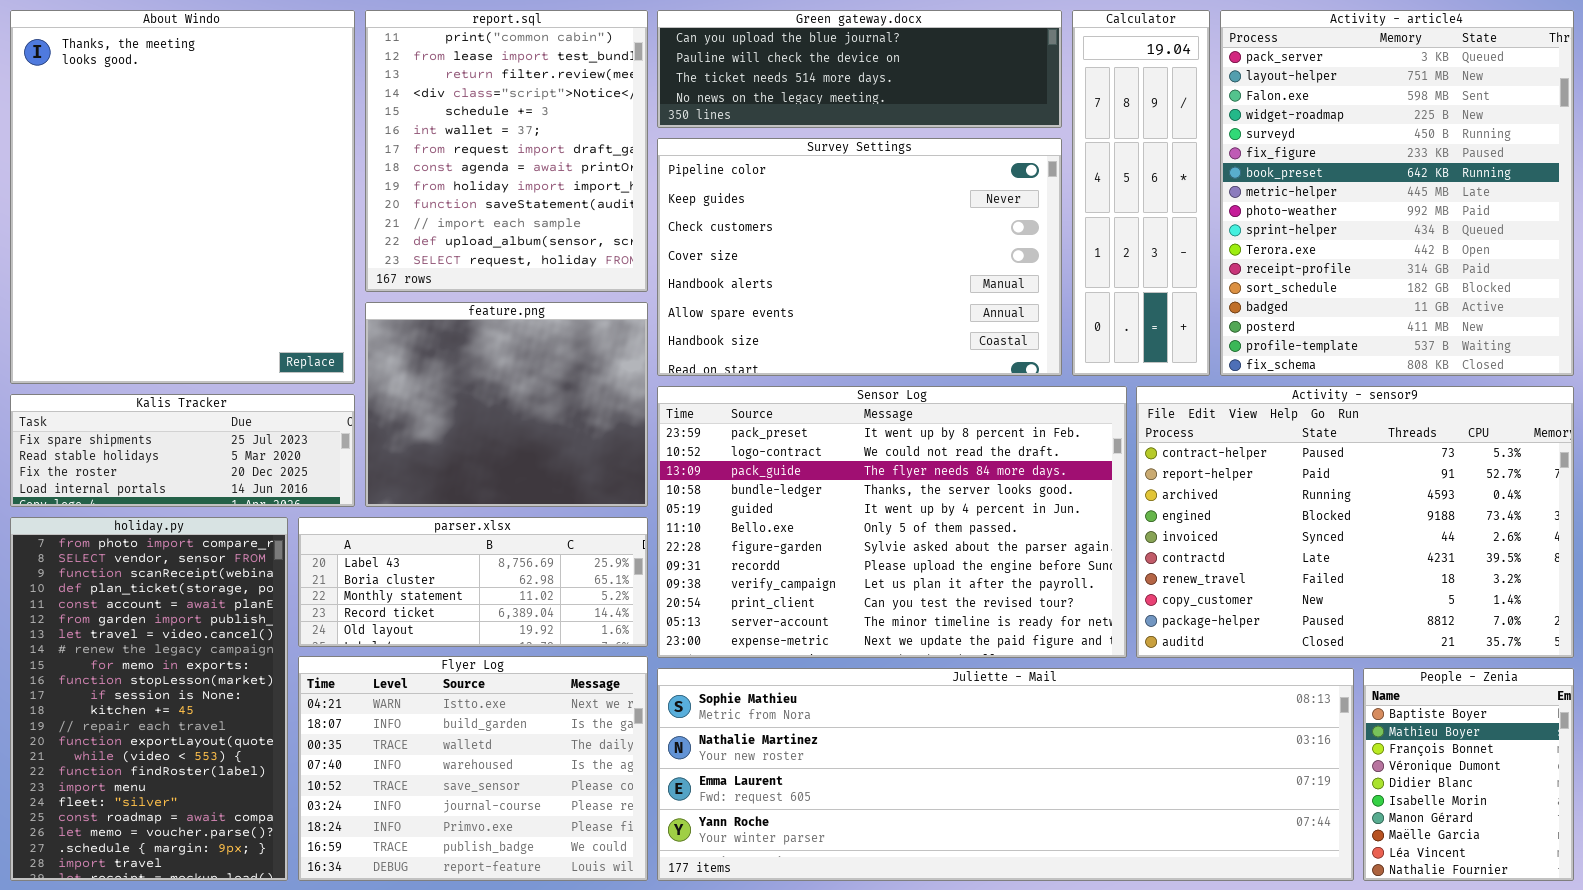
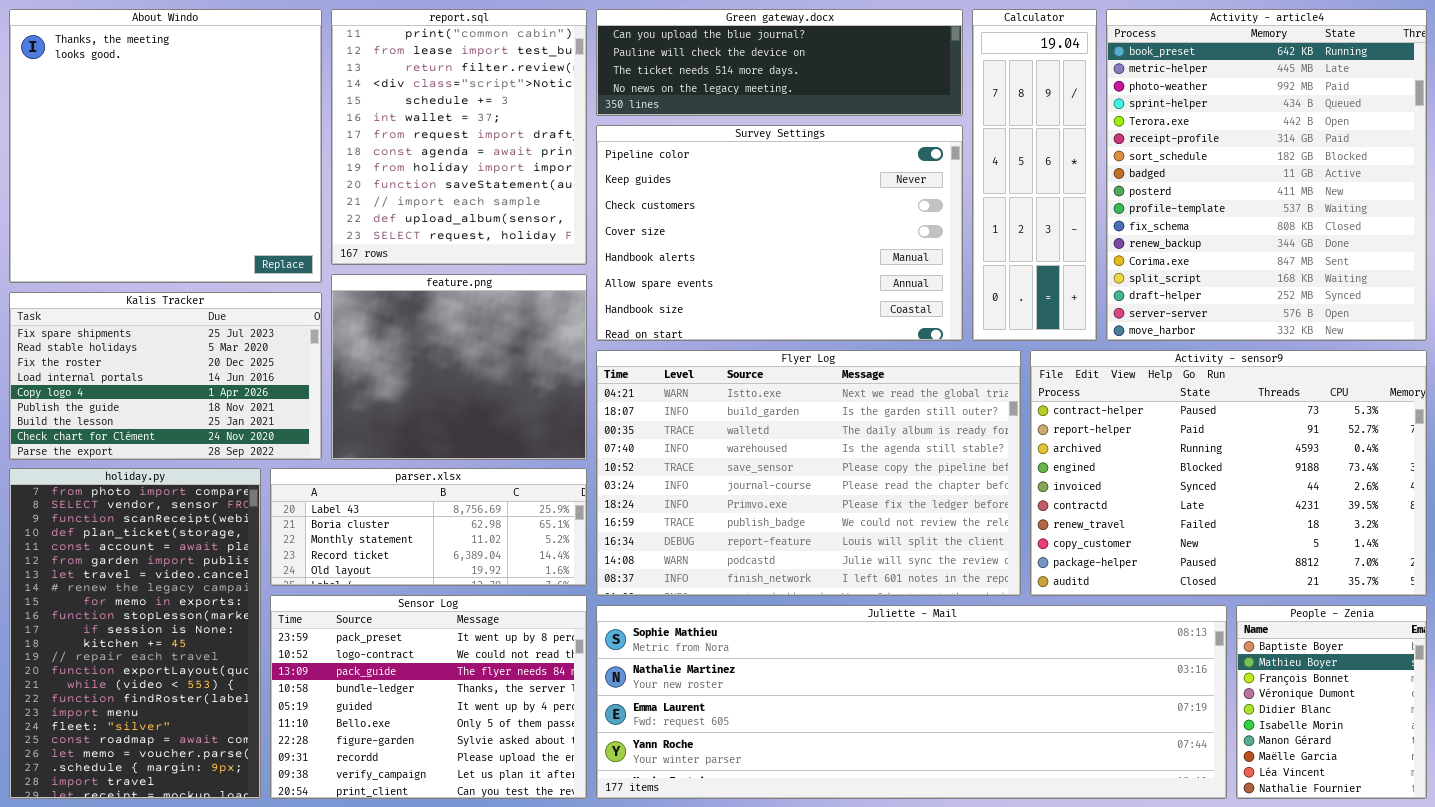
About Windo: [10,10,355,384] -> [9,9,322,283], resized
Activity - article4: [1220,10,1574,376] -> [1106,9,1427,341], scrolled down 6 rows
Sensor Log: [657,386,1127,658] -> [270,595,587,799], moved, resized
Kalis Tracker: [10,394,355,507] -> [9,292,322,460], resized
Flyer Log: [298,656,648,881] -> [596,350,1021,596], moved, resized

